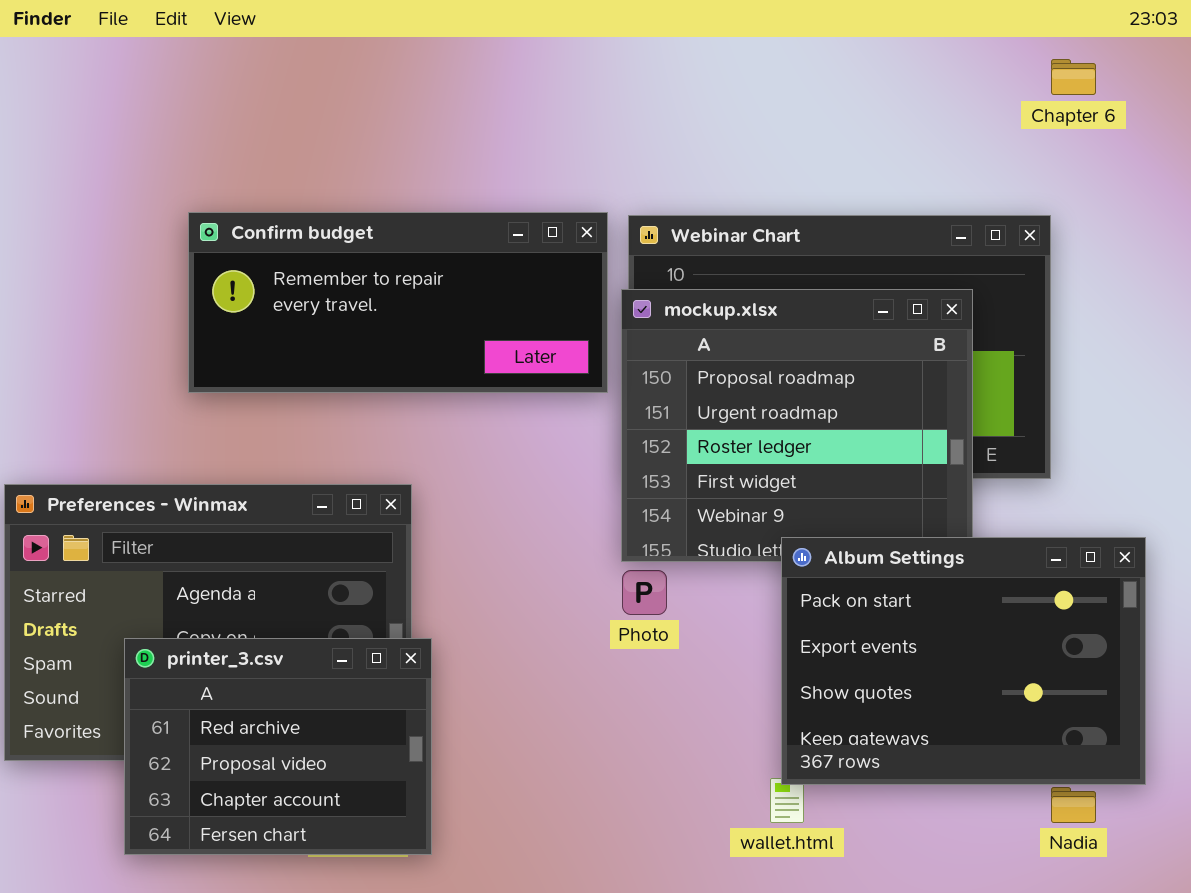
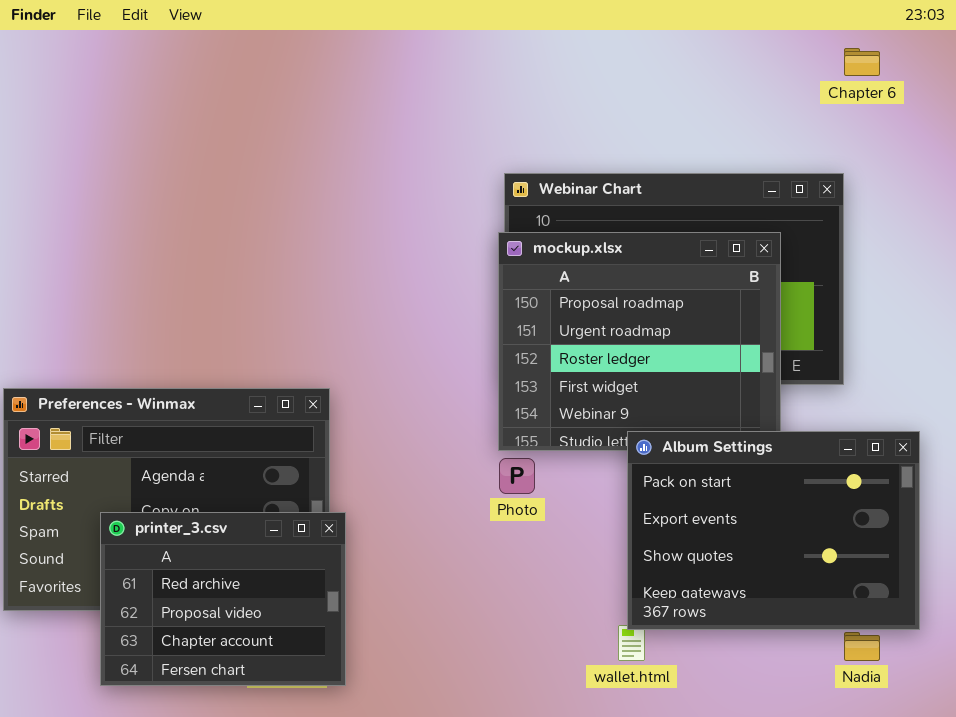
Confirm budget: [188,212,608,393] -> none, closed

